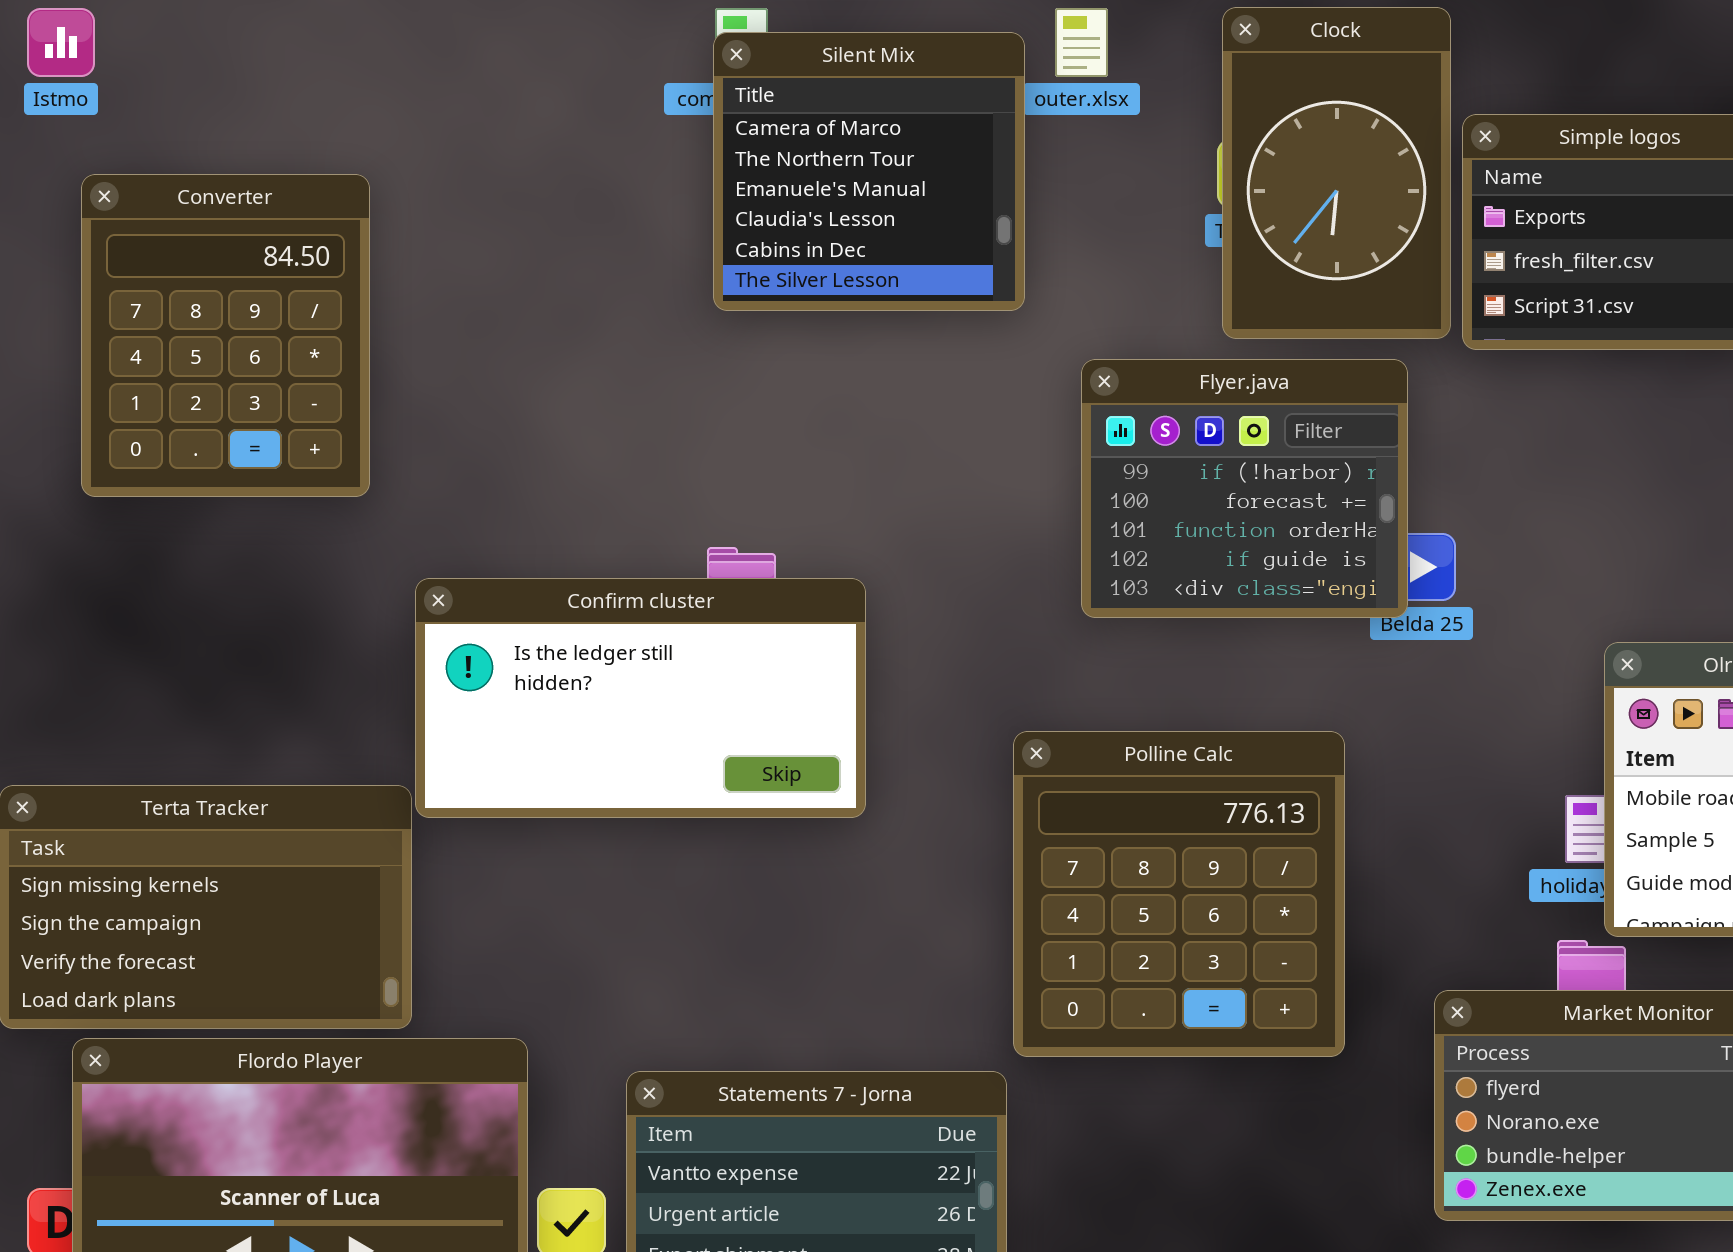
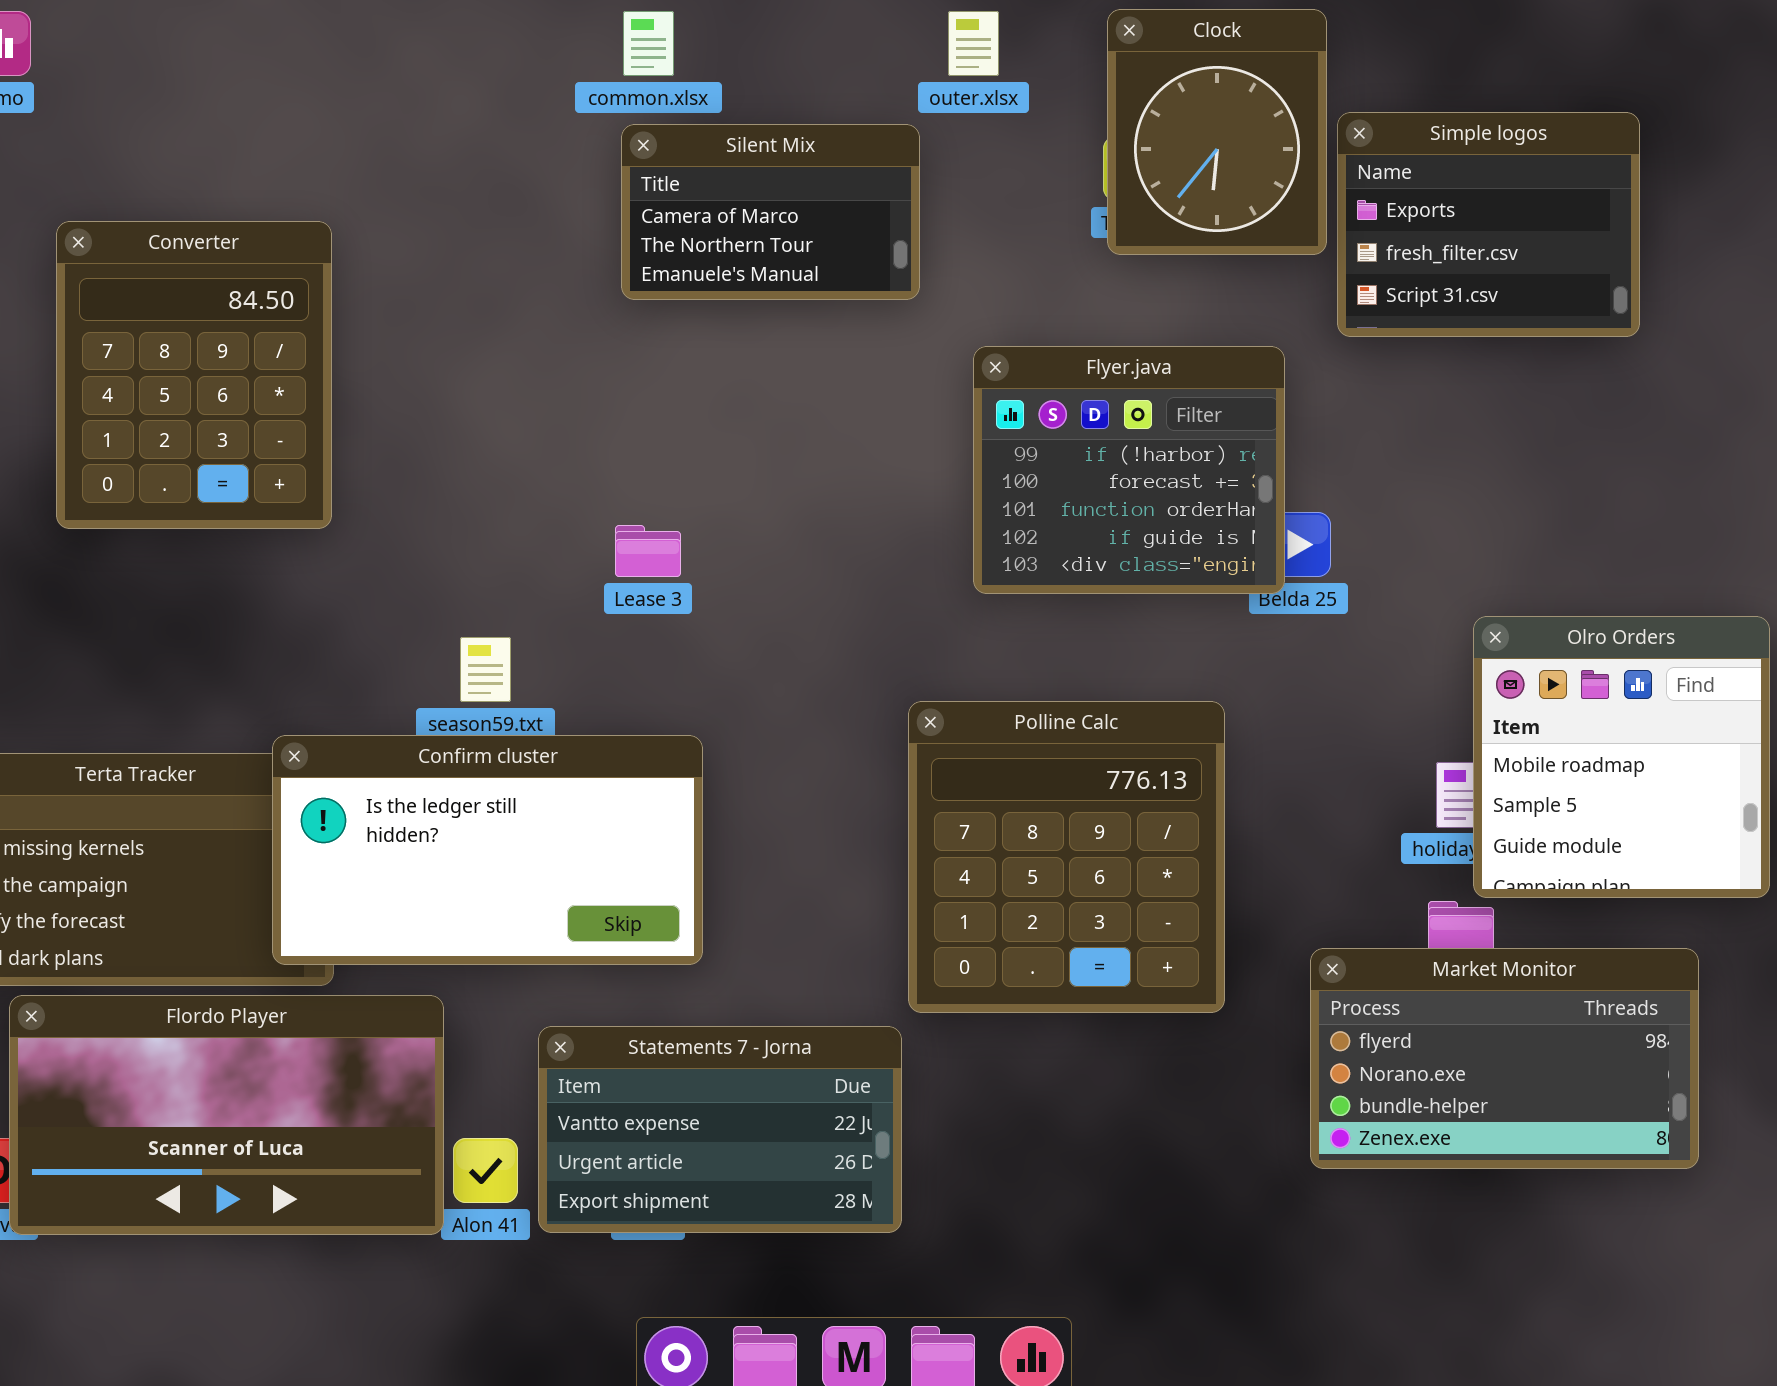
Clock: [1222,7,1451,339] -> [1107,9,1327,255], resized
Silent Mix: [713,32,1025,311] -> [621,124,920,300], resized
Converter: [81,174,370,497] -> [56,221,332,529], moved
Confirm cluster: [415,578,866,818] -> [272,735,703,965], moved

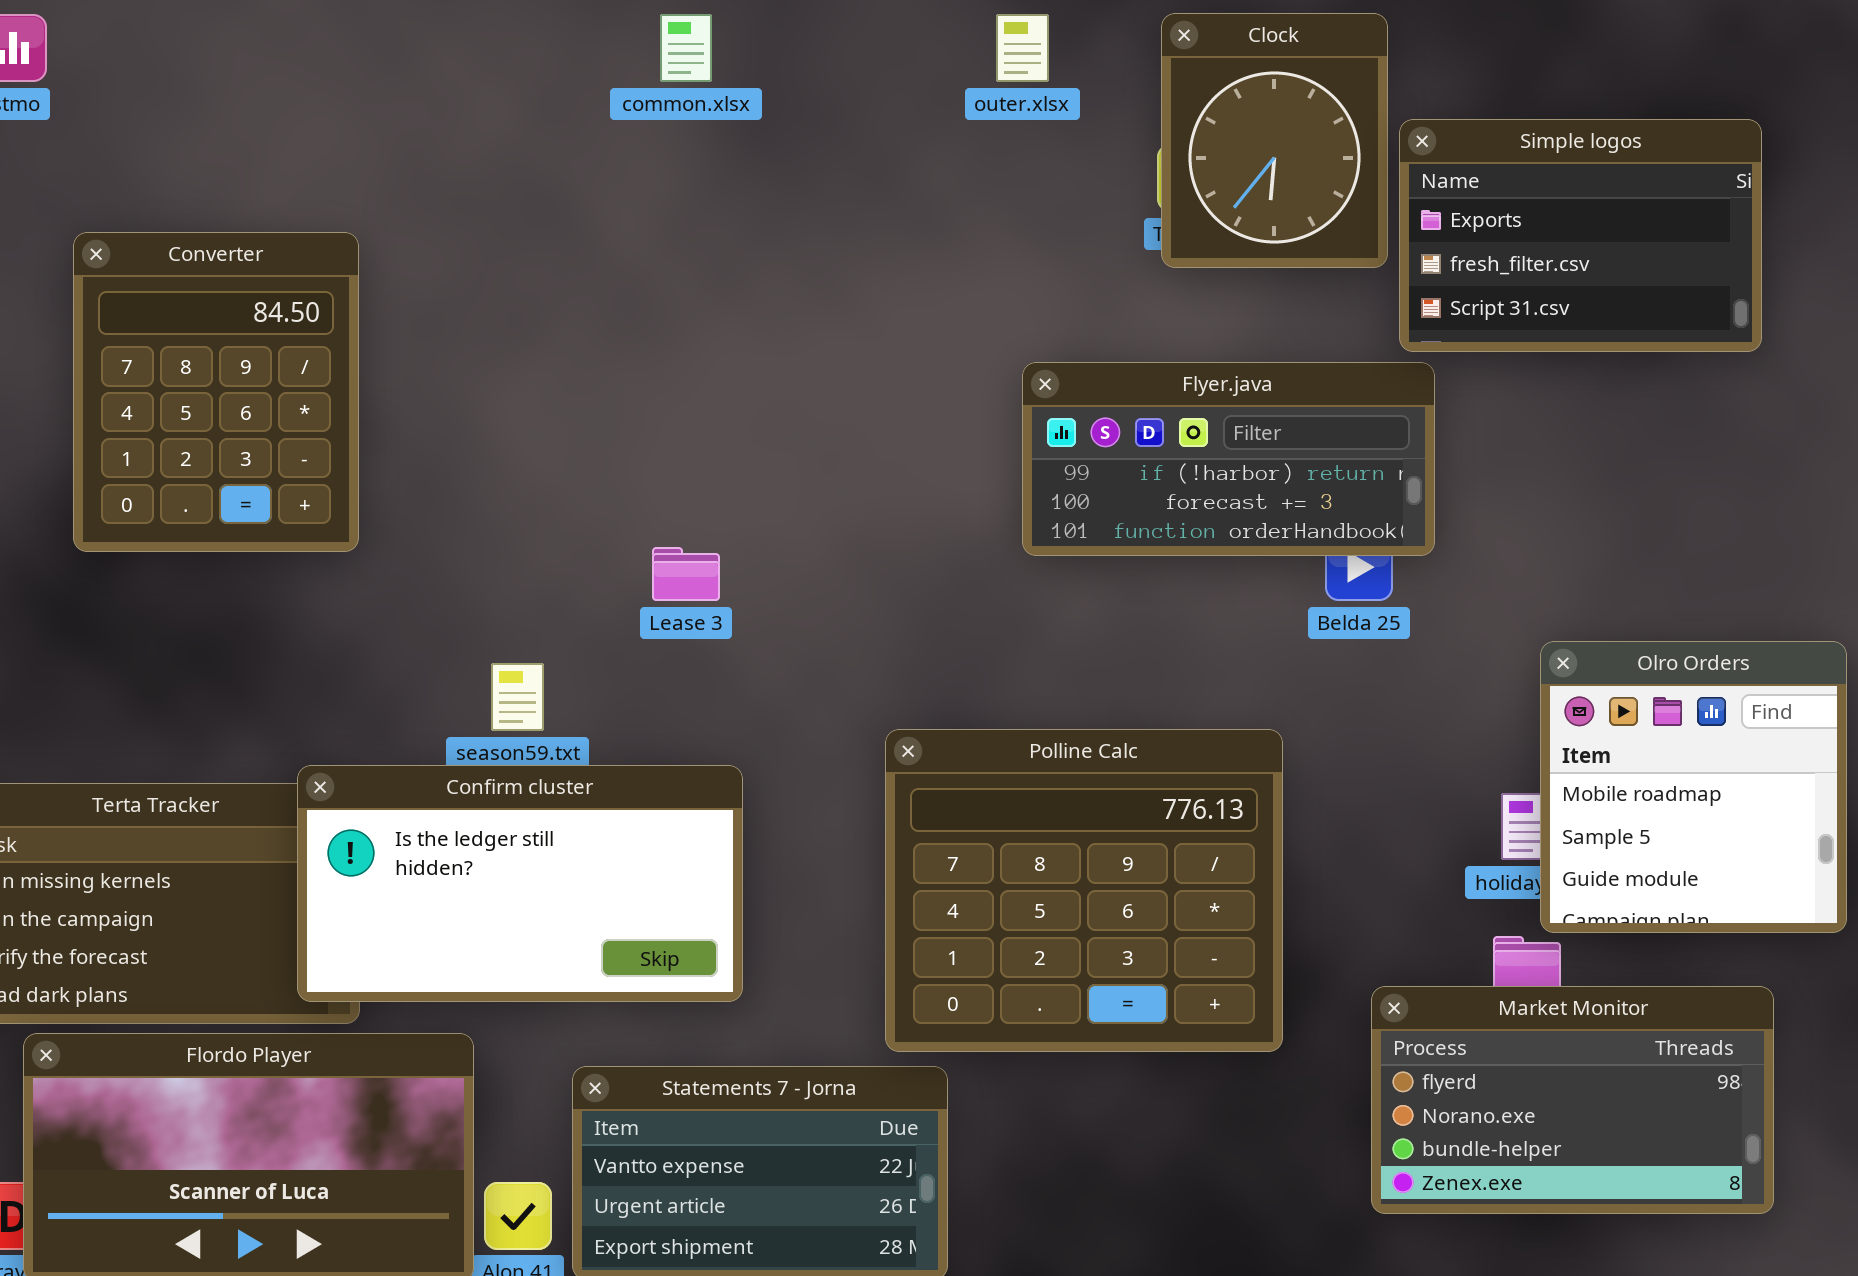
Simple logos: [1337,112,1640,337] -> [1399,119,1762,352], resized
Silent Mix: [621,124,920,300] -> none, closed
Flyer.java: [973,346,1285,594] -> [1022,362,1435,556], resized
Polline Calc: [908,701,1225,1013] -> [885,729,1283,1052], resized

